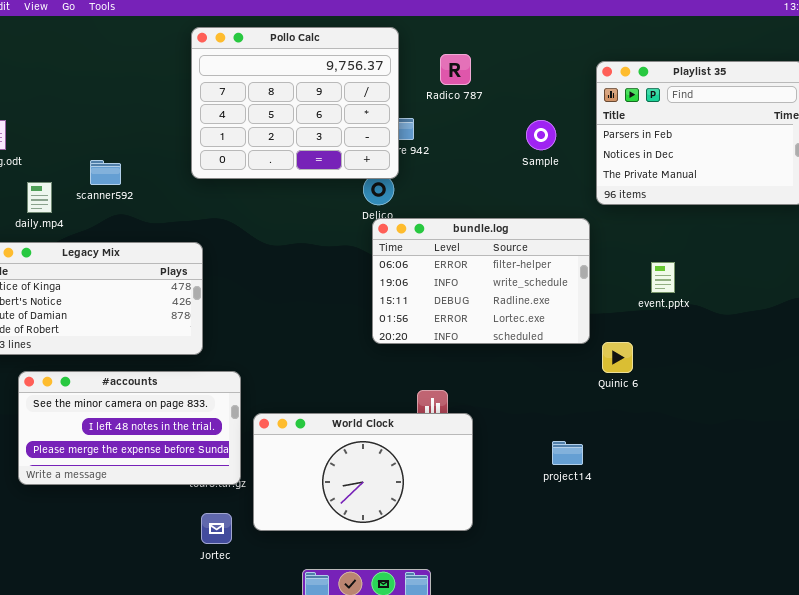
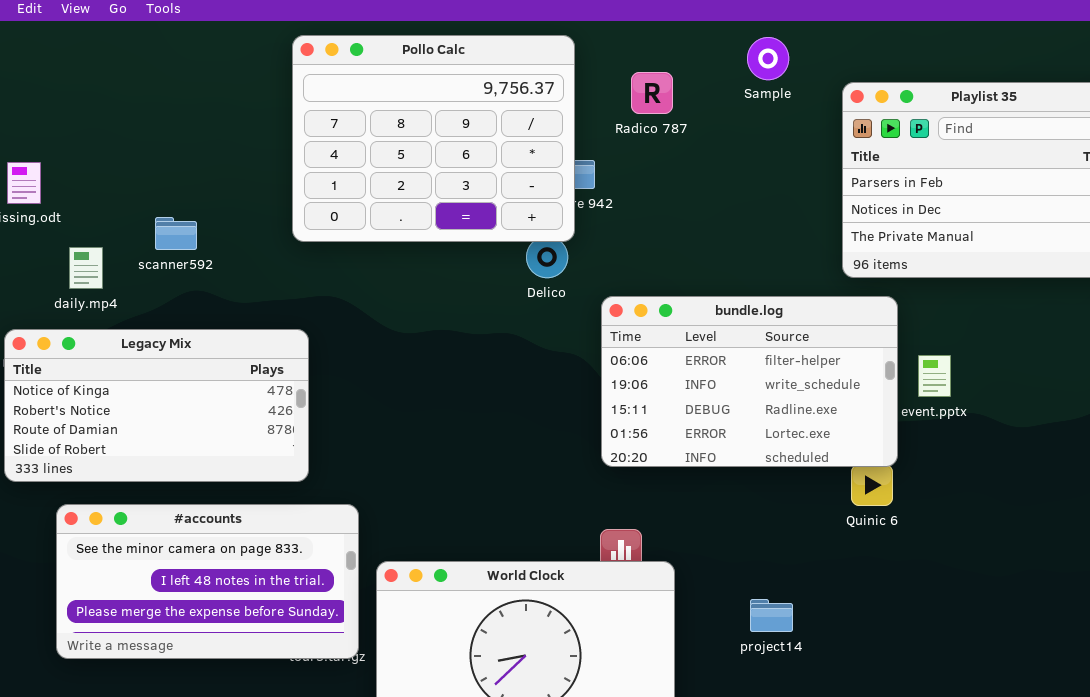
Sample: [526,120,556,150] -> [747,37,789,80], moved
bundle.log: [372,218,590,344] -> [601,296,898,467], moved
project14: [552,441,583,465] -> [750,599,793,632], moved

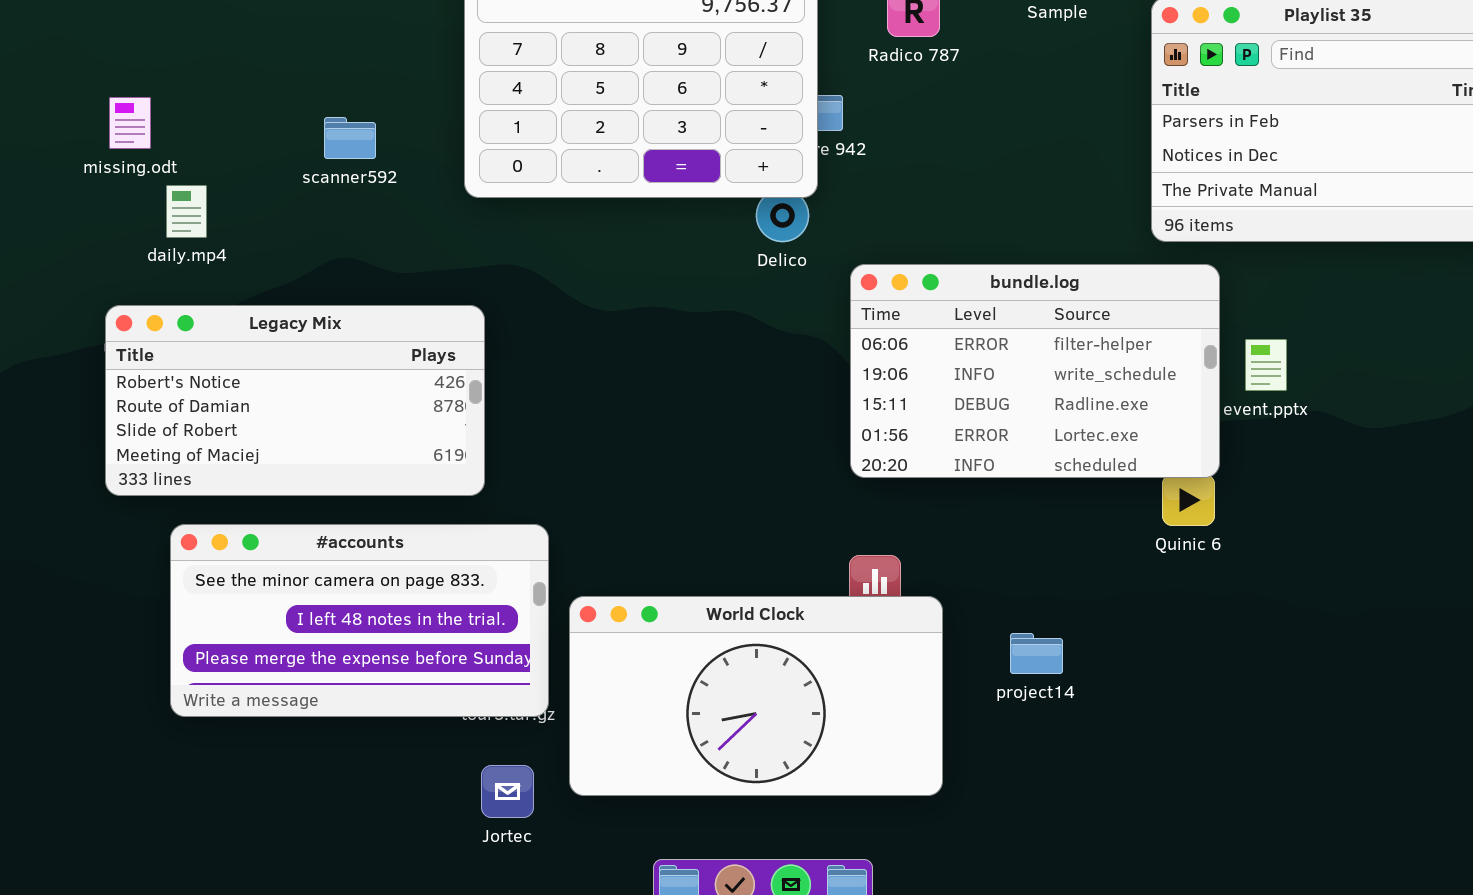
scanner592: [155,217,197,250] -> [324,117,376,159], moved
daily.mp4: [69,247,103,289] -> [166,185,207,238], moved
Legacy Mix: [4,329,309,482] -> [105,305,485,496], scrolled down 1 row
project14: [750,599,793,632] -> [1010,633,1063,674], moved

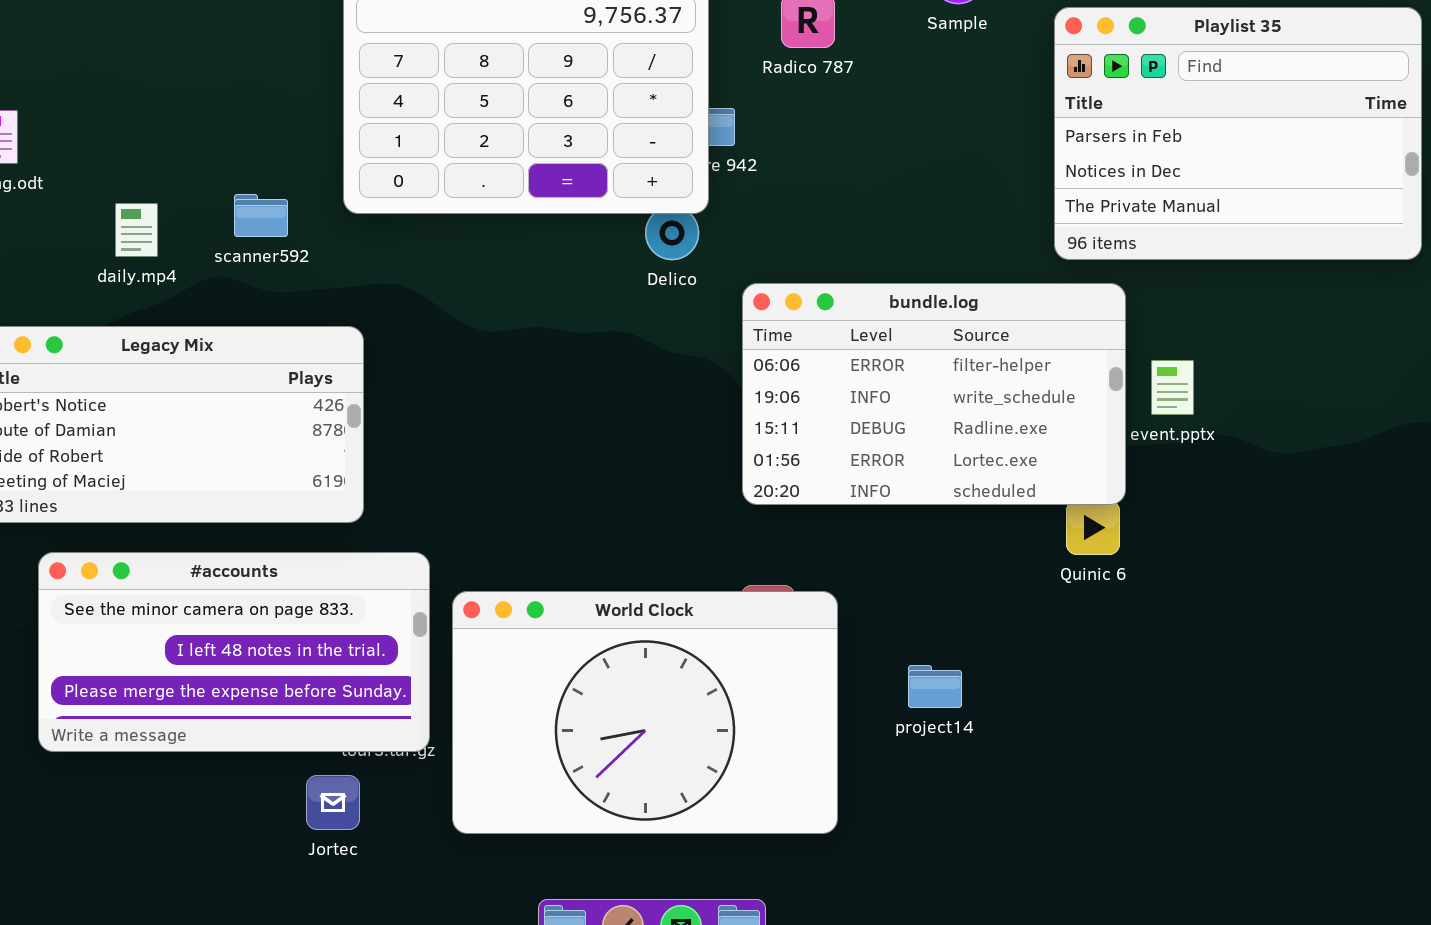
scanner592: [324,117,376,159] -> [234,194,288,237], moved
daily.mp4: [166,185,207,238] -> [115,203,158,257], moved
World Clock: [569,596,943,796] -> [452,591,838,834], resized
Jortec: [481,765,534,818] -> [306,775,360,830], moved

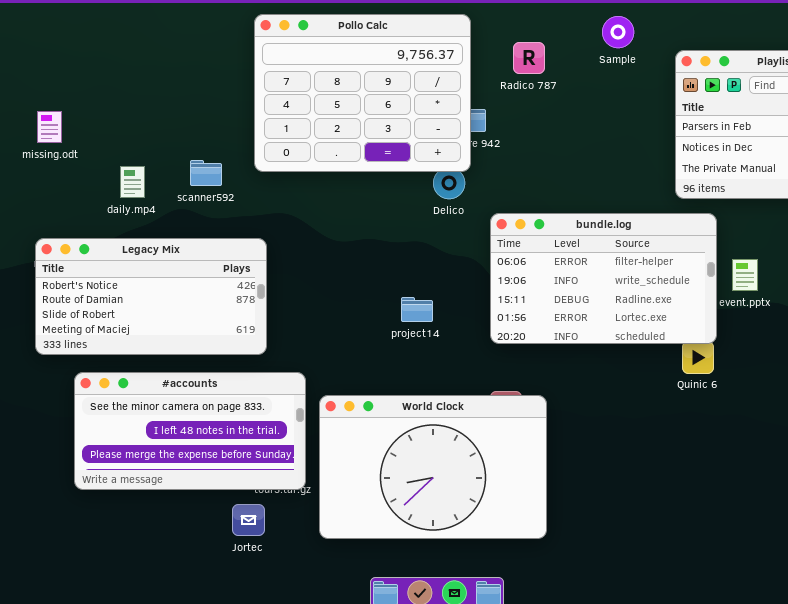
project14: [908,665,962,708] -> [401,297,433,322], moved

